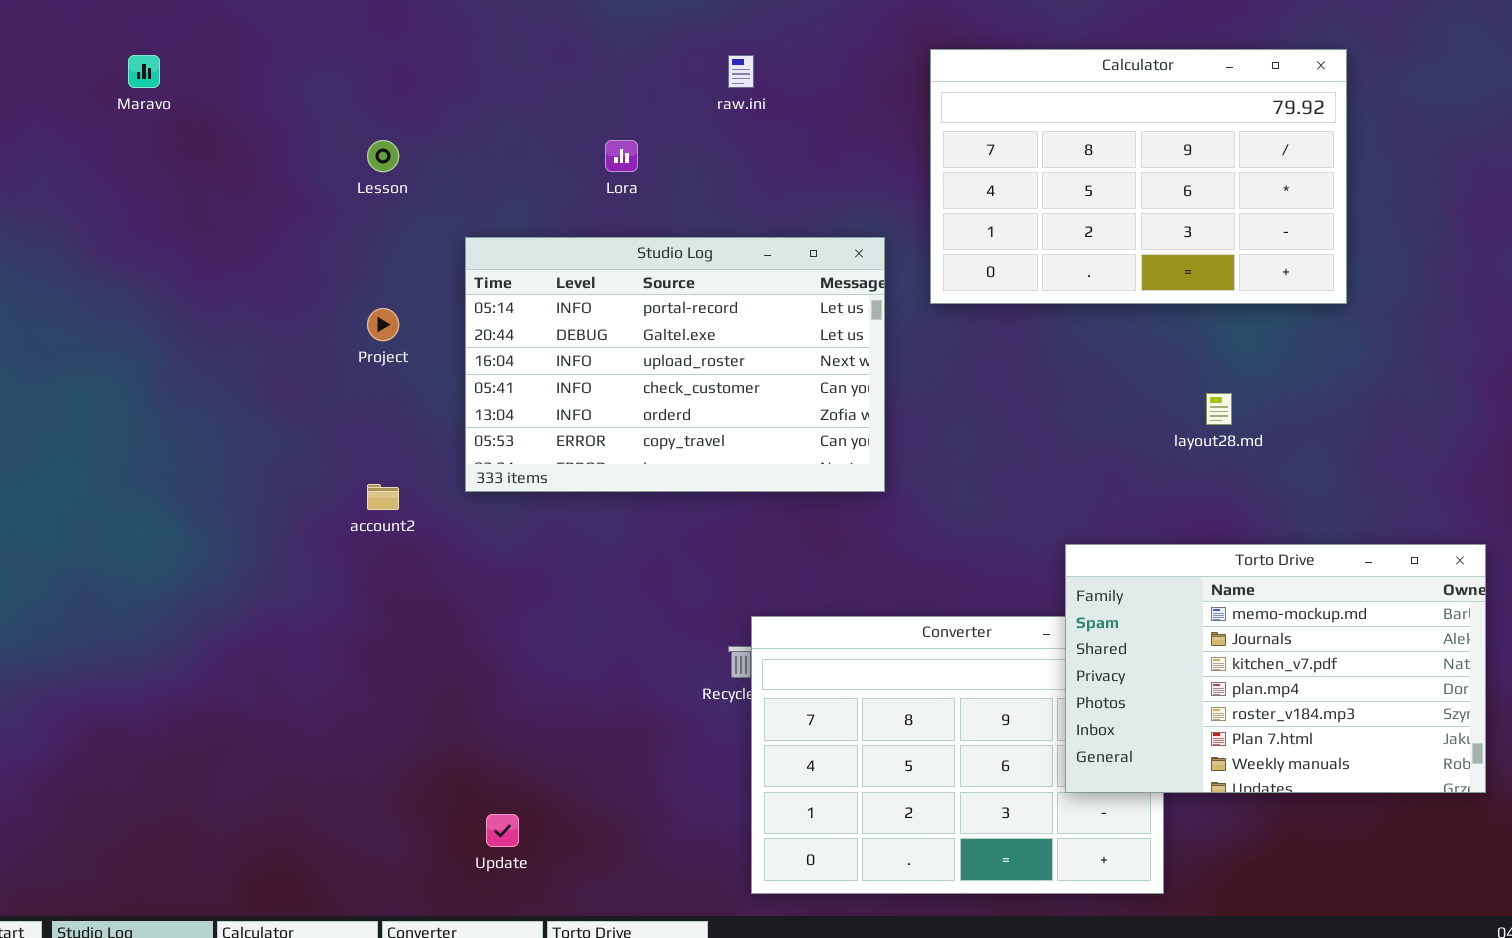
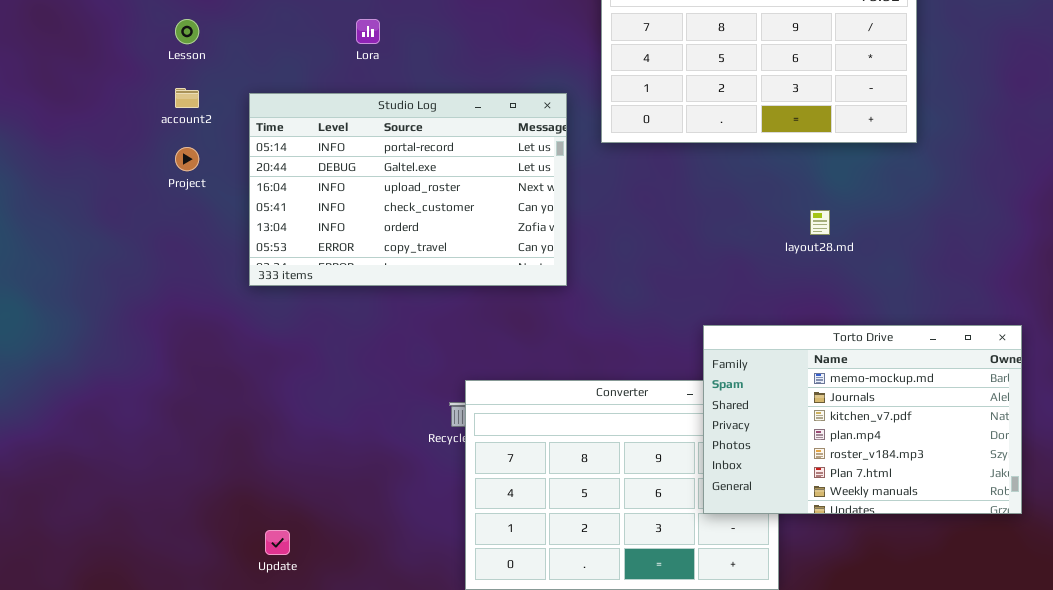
account2: [367,484,399,510] -> [175,88,199,108], moved

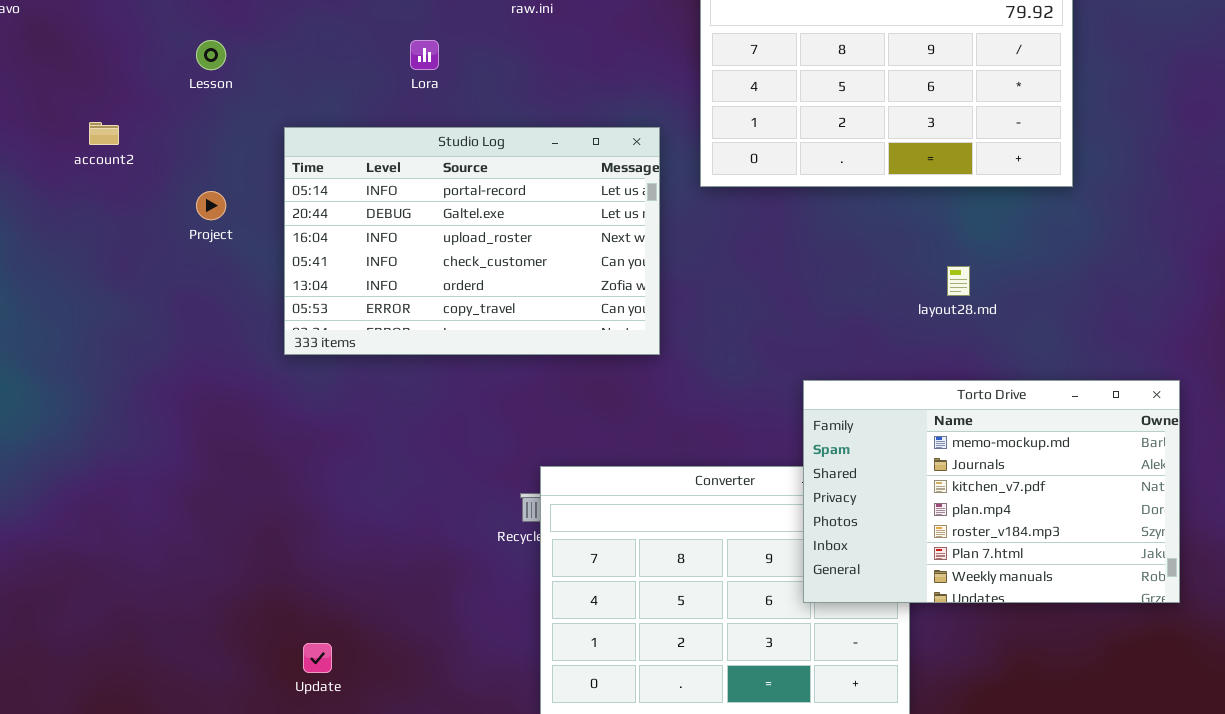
account2: [175,88,199,108] -> [89,122,119,145], moved
Torto Drive: [703,325,1022,514] -> [803,380,1180,603], moved

